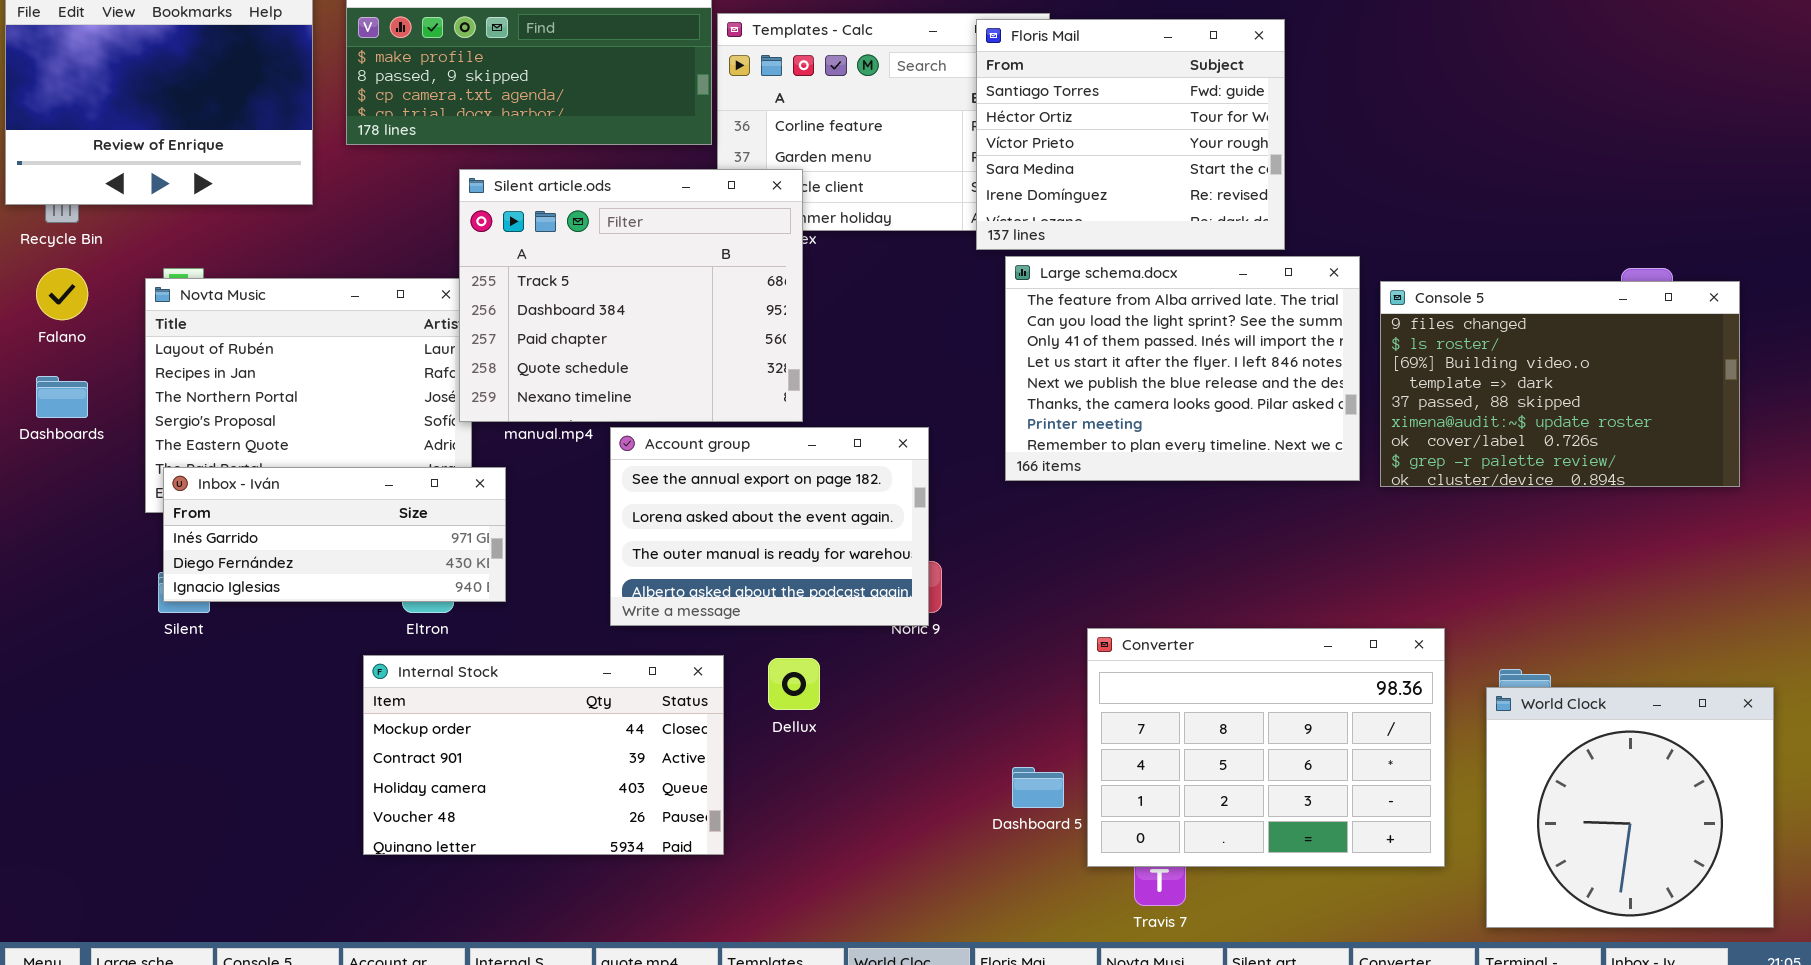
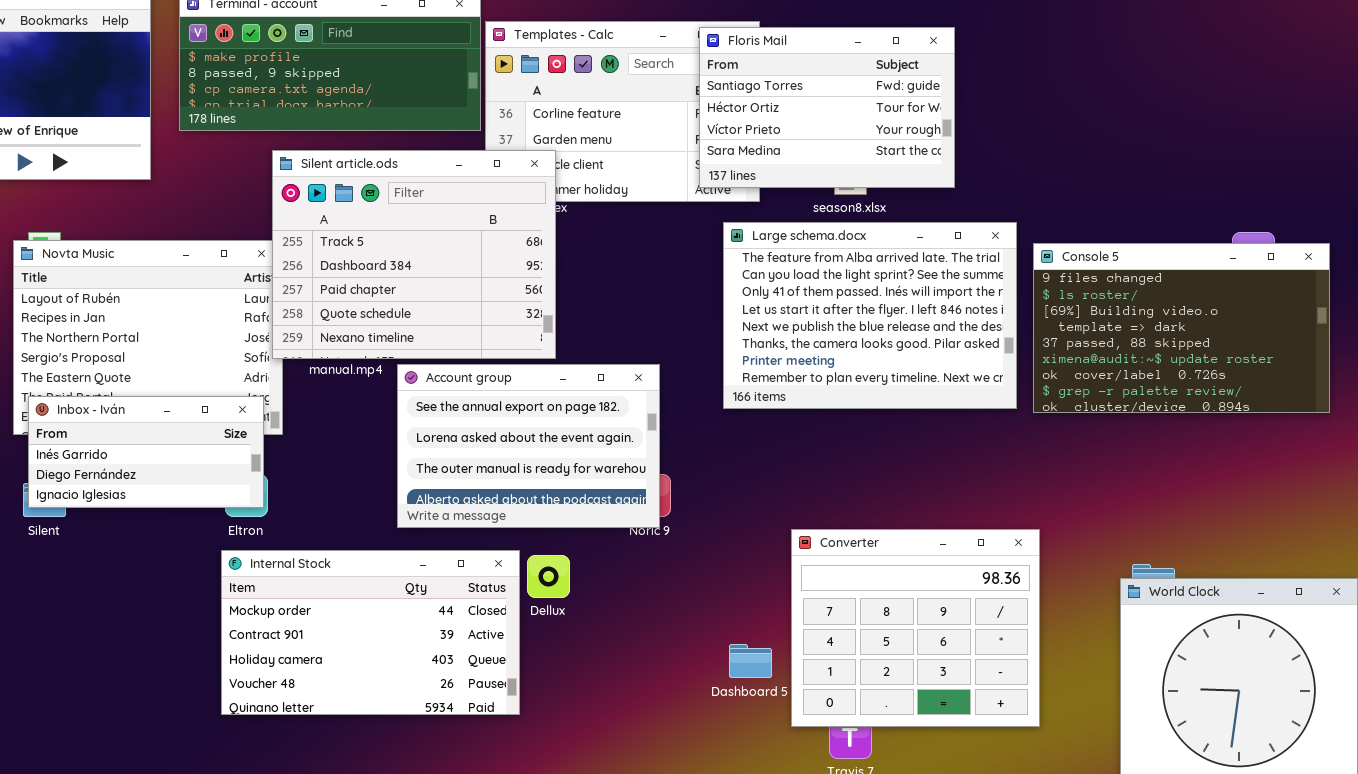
Floris Mail: [976,19,1285,250] -> [699,27,955,188], resized
Inbox - Iván: [163,467,506,602] -> [28,396,264,508], resized
Converter: [1087,628,1445,867] -> [791,529,1040,727], resized
Internal Stock: [363,655,724,855] -> [221,550,520,715], moved

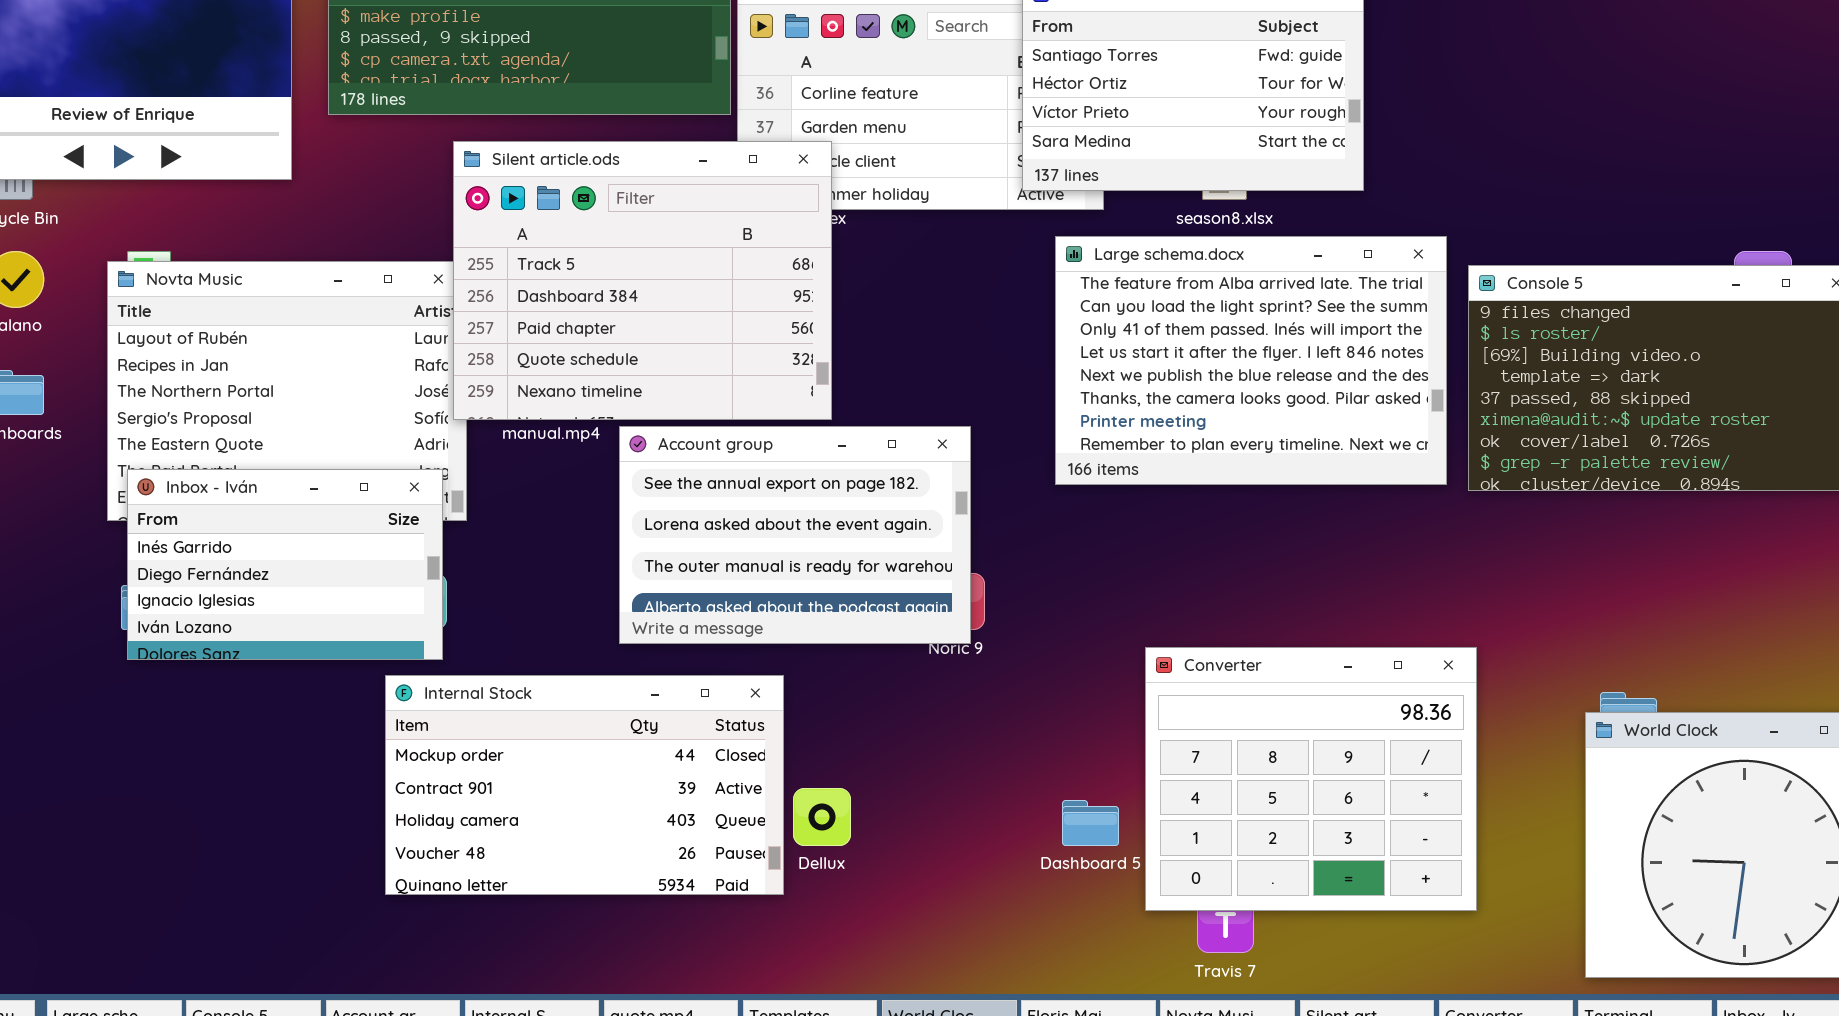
Inbox - Iván: [28,396,264,508] -> [127,469,443,660], resized
Dellux: [527,555,570,598] -> [793,788,851,846], moved

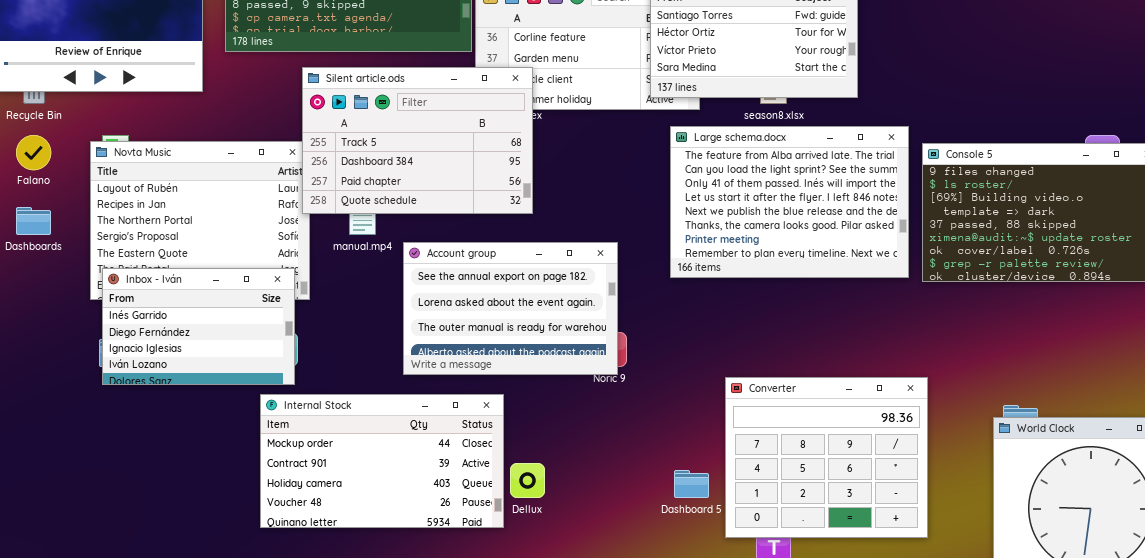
Silent article.ods: [453,141,832,420] -> [302,67,533,214], resized

